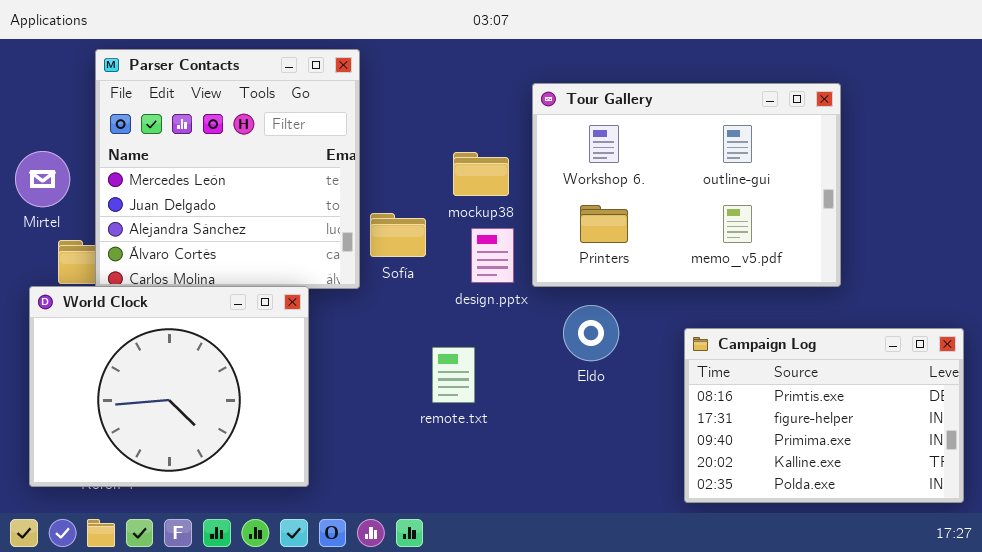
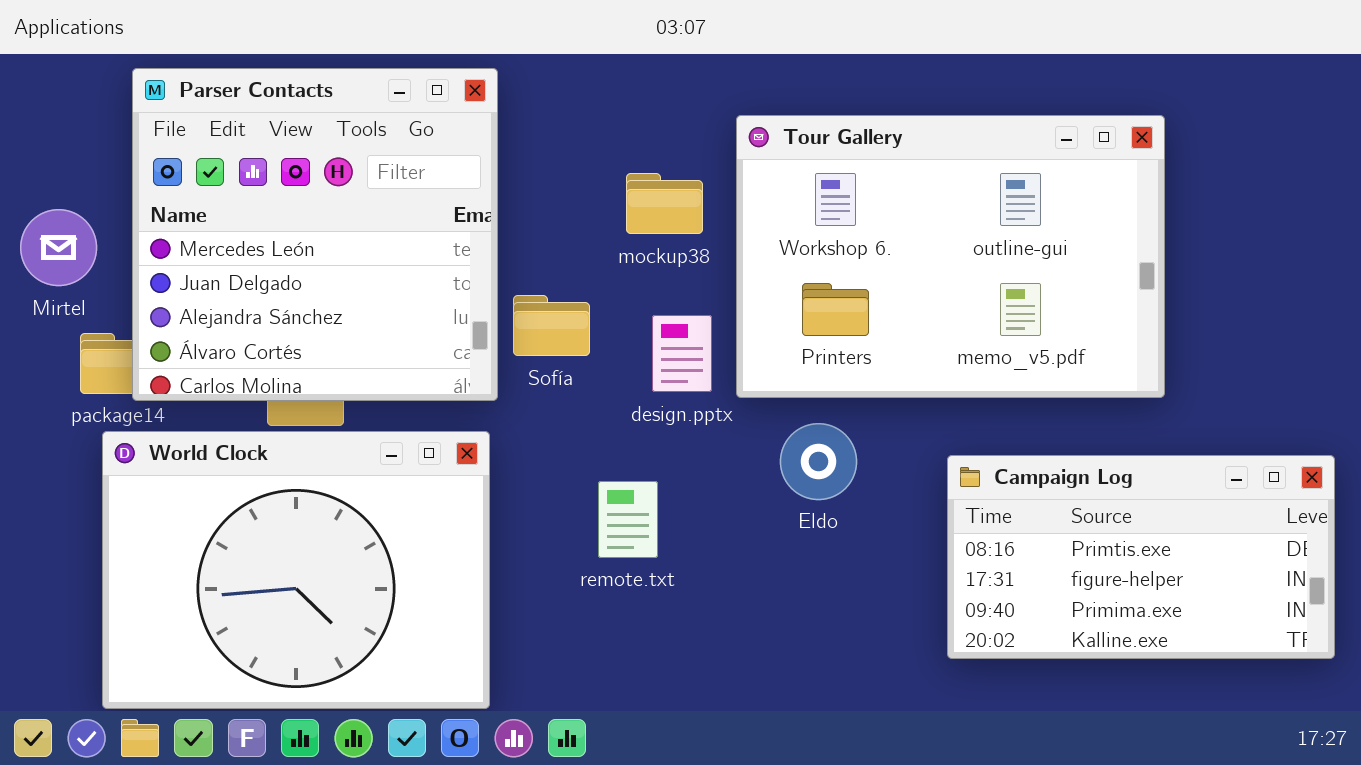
mockup38: [453,152,509,196] -> [626,173,703,234], moved
World Clock: [29,286,309,487] -> [102,431,490,709], moved
Campaign Log: [684,328,964,503] -> [947,455,1335,659], resized

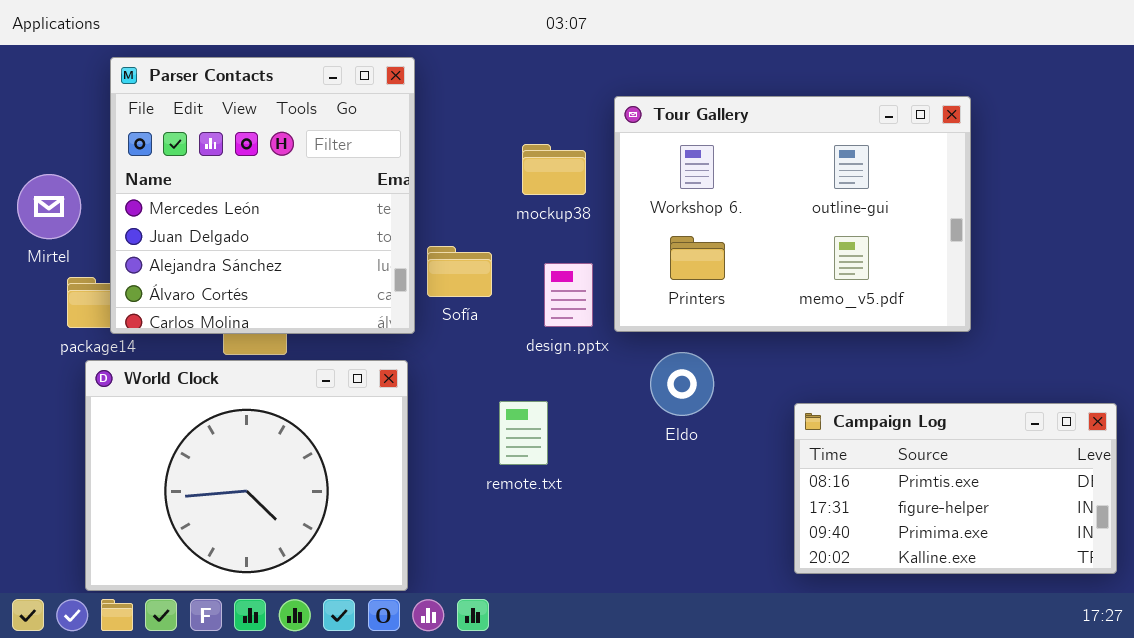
Campaign Log: [947,455,1335,659] -> [794,403,1117,574], moved

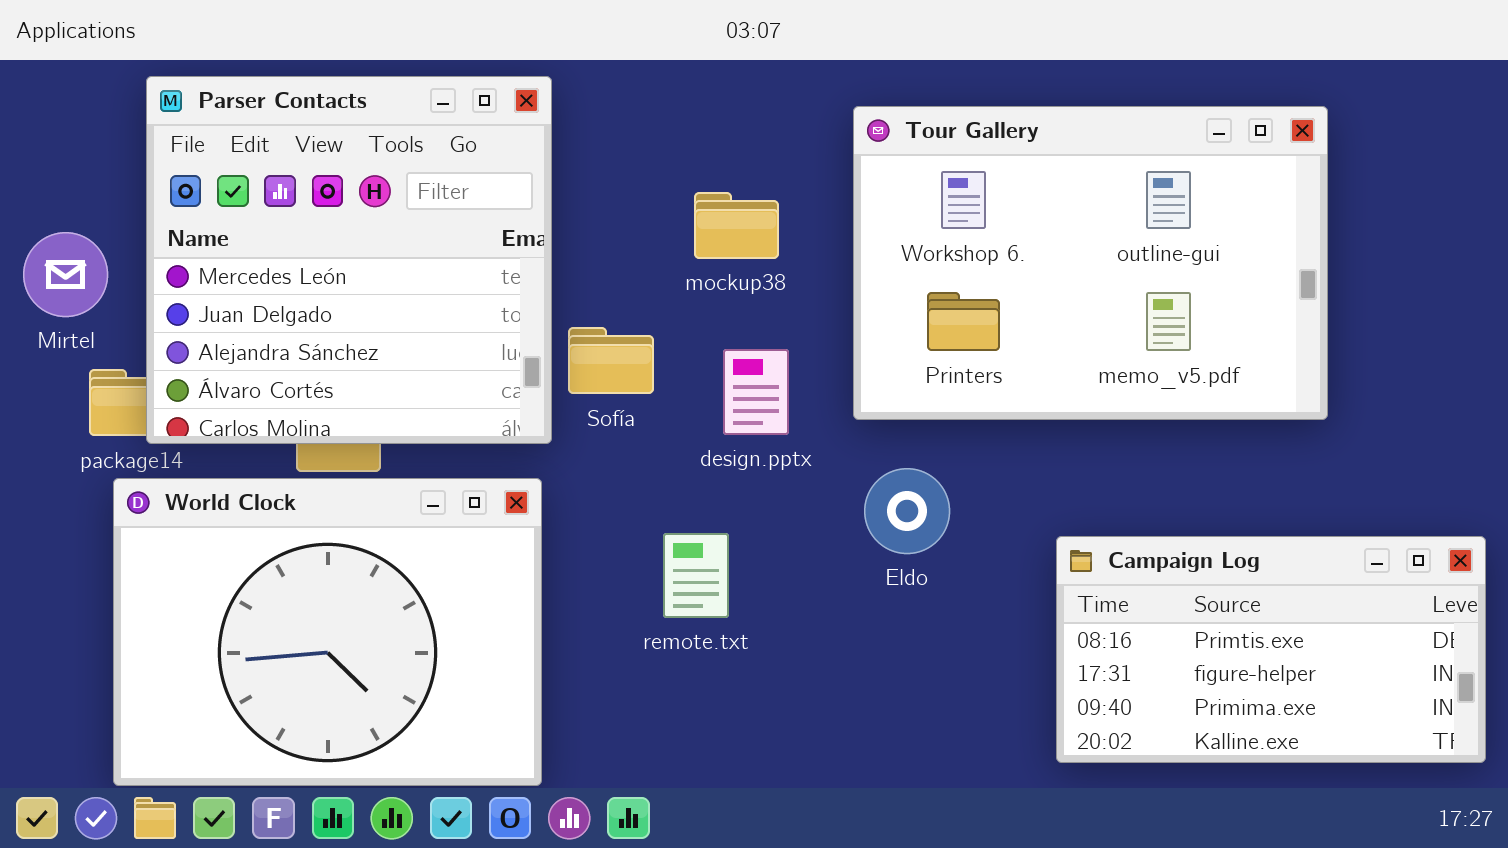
Tour Gallery: [614,96,971,332] -> [853,106,1328,420], moved

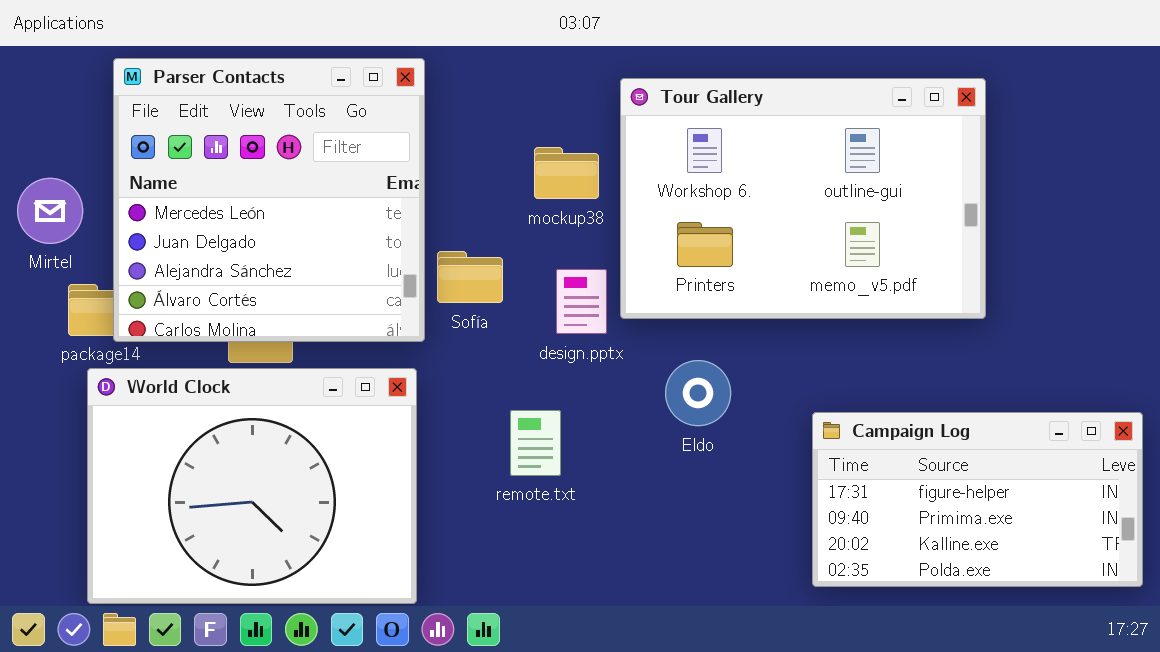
Tour Gallery: [853,106,1328,420] -> [620,78,986,319], moved
Campaign Log: [1056,536,1486,763] -> [812,412,1143,587], scrolled down 1 row

